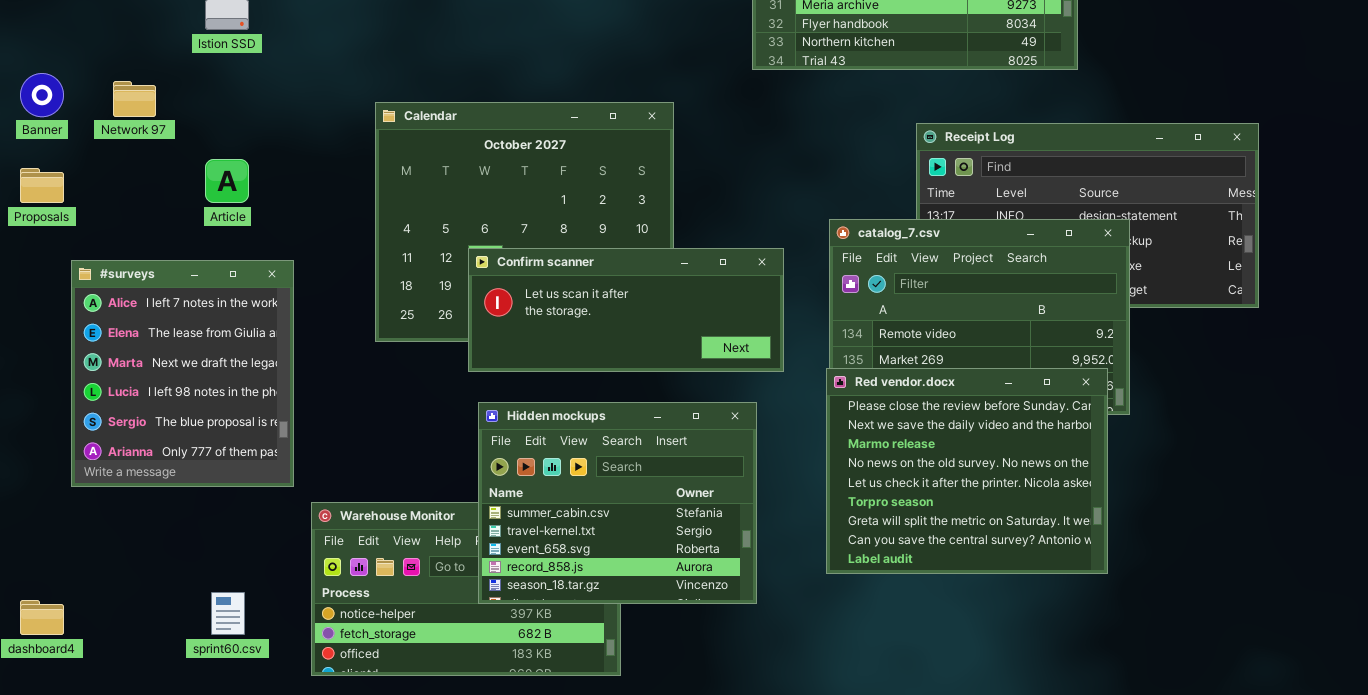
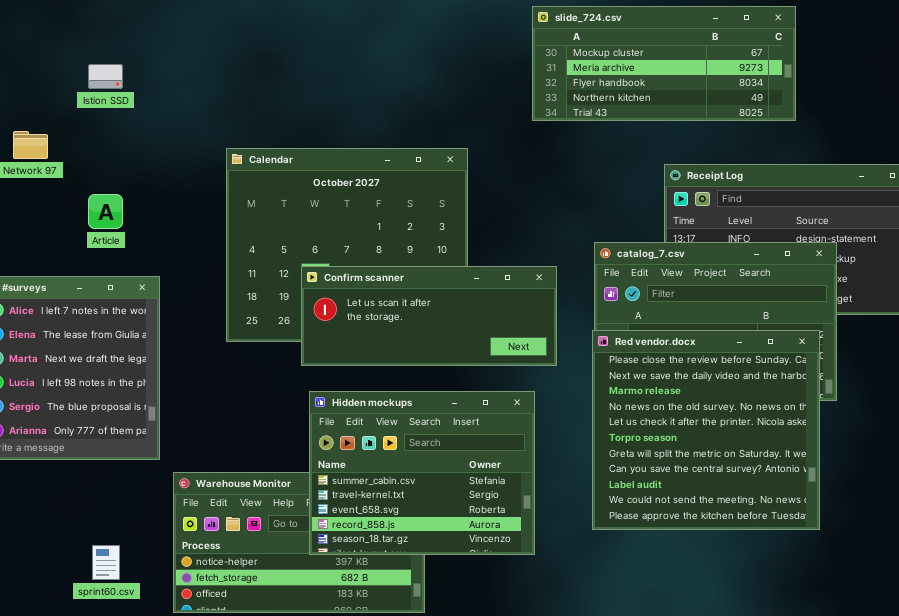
Red vendor.docx: [826,368,1108,574] -> [592,330,820,530], resized

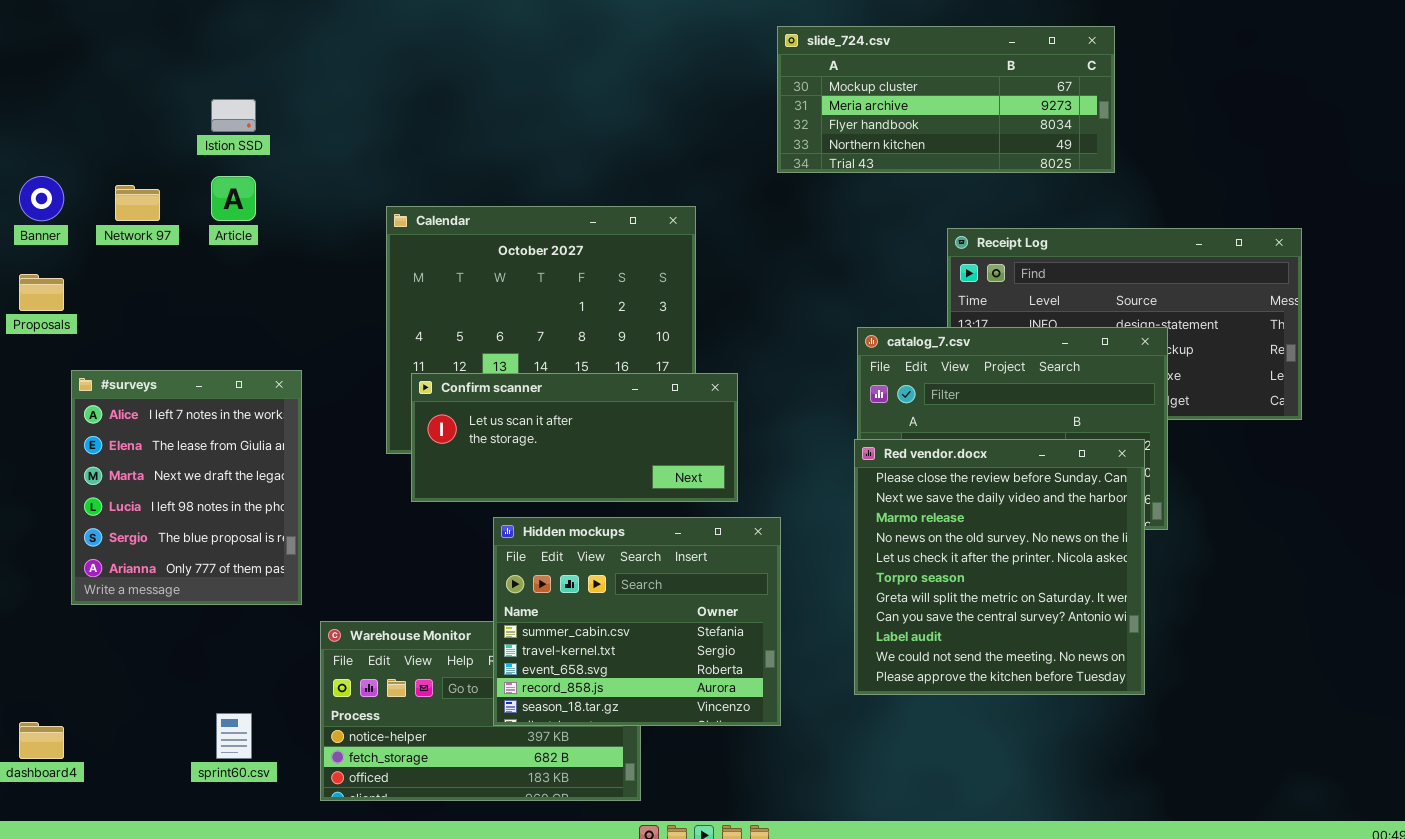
Article: [88,194,123,229] -> [211,176,256,221], moved
Confirm scanner: [301,266,557,366] -> [411,373,738,502], moved

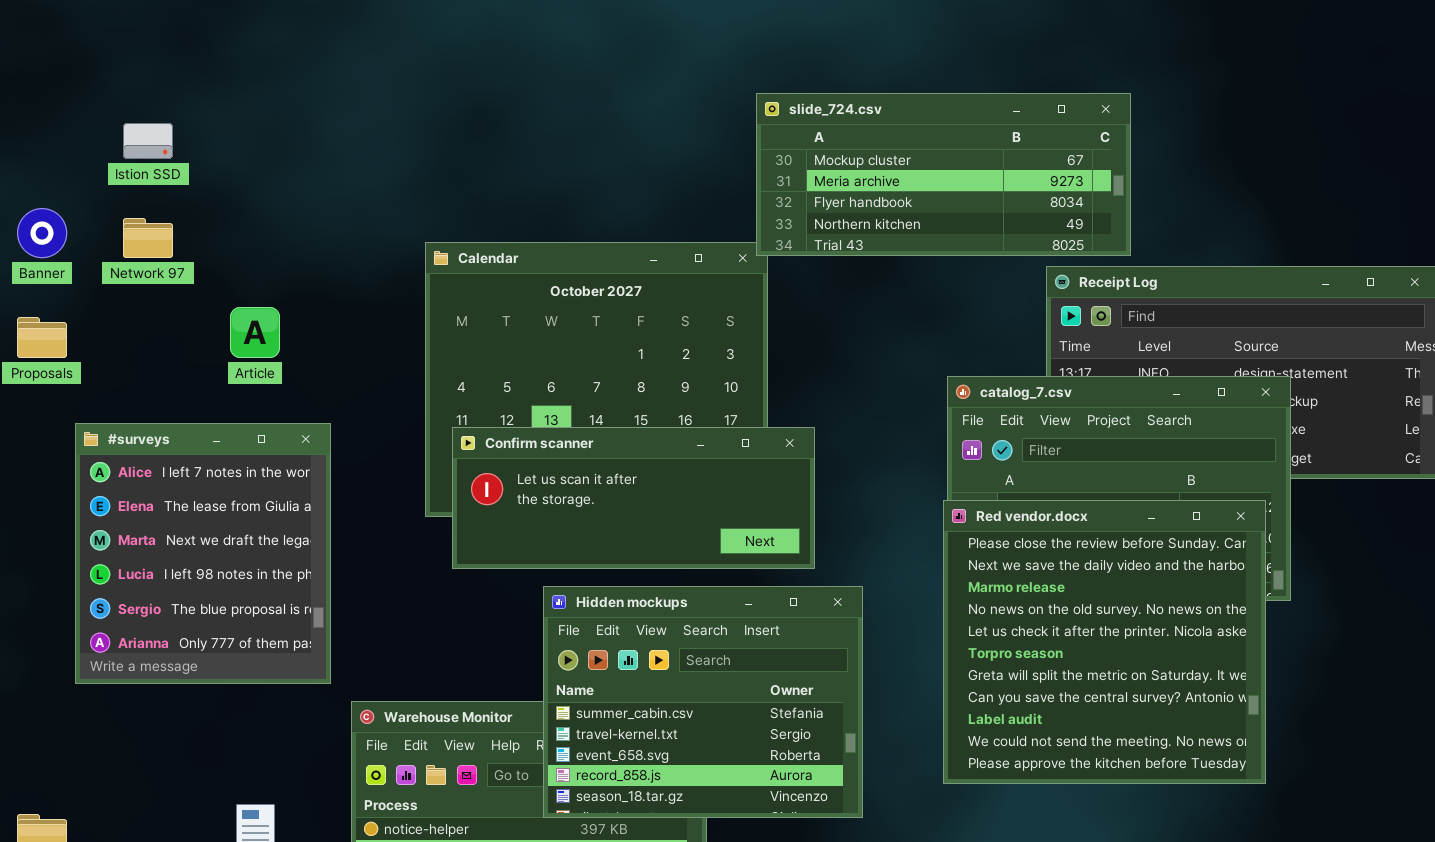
slide_724.csv: [777,26,1115,173] -> [756,93,1131,256], moved
Istion SSD: [211,99,256,132] -> [123,123,173,159], moved
Article: [211,176,256,221] -> [230,307,280,358], moved

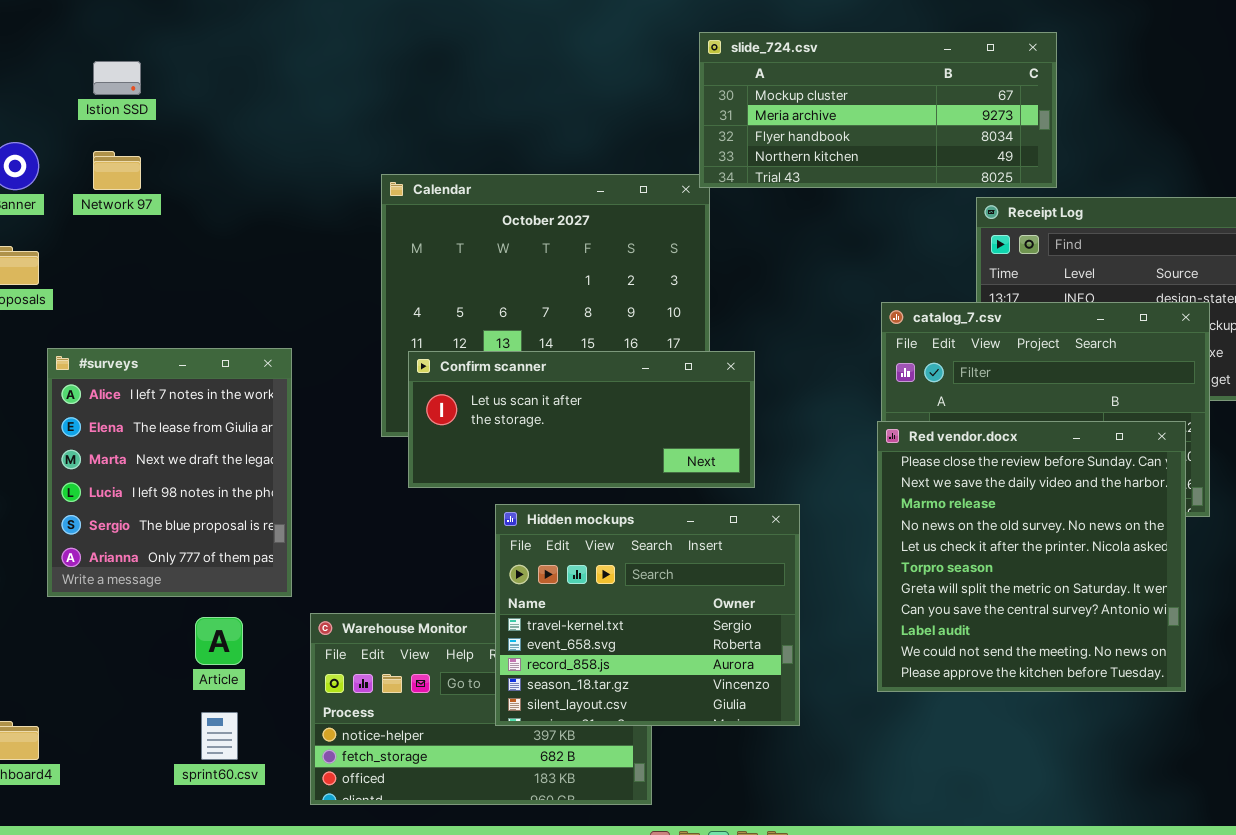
Article: [230,307,280,358] -> [195,617,243,665], moved
Hidden mockups: [543,586,863,818] -> [495,504,800,726], scrolled down 1 row

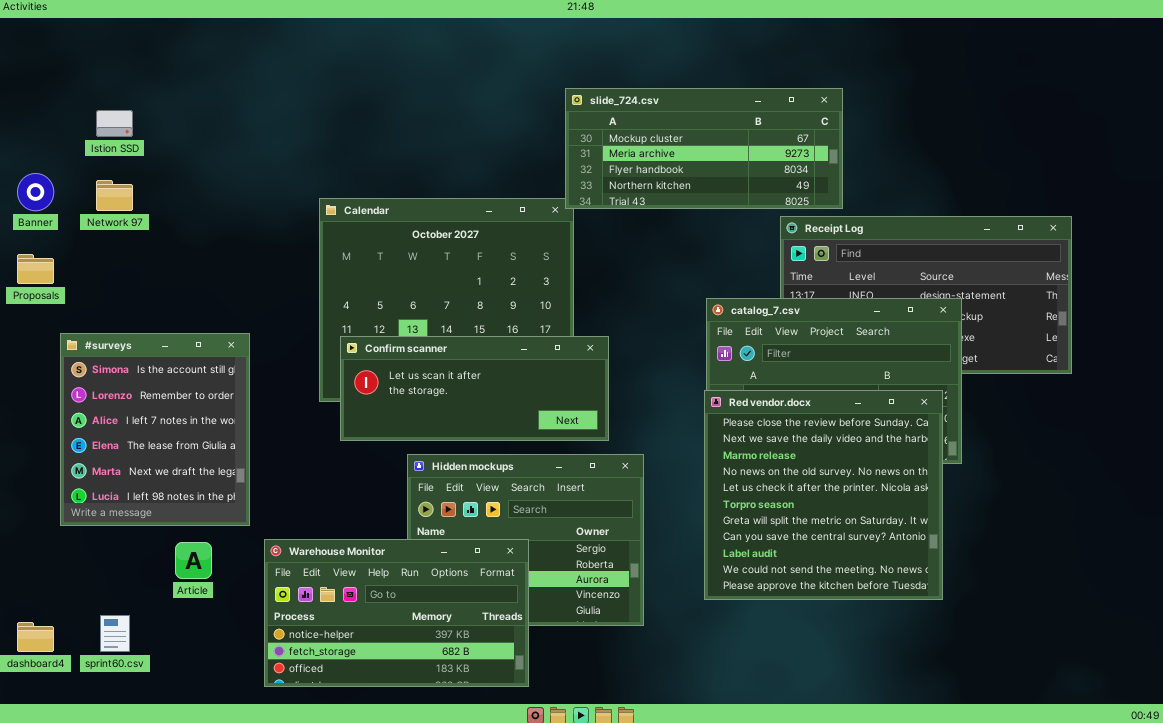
#surveys: [47,348,292,597] -> [60,333,250,526], scrolled up 2 rows
Warehouse Monitor: [310,613,652,805] -> [264,539,529,687], raised
sprint60.csv: [201,712,238,760] -> [100,615,130,652], moved

